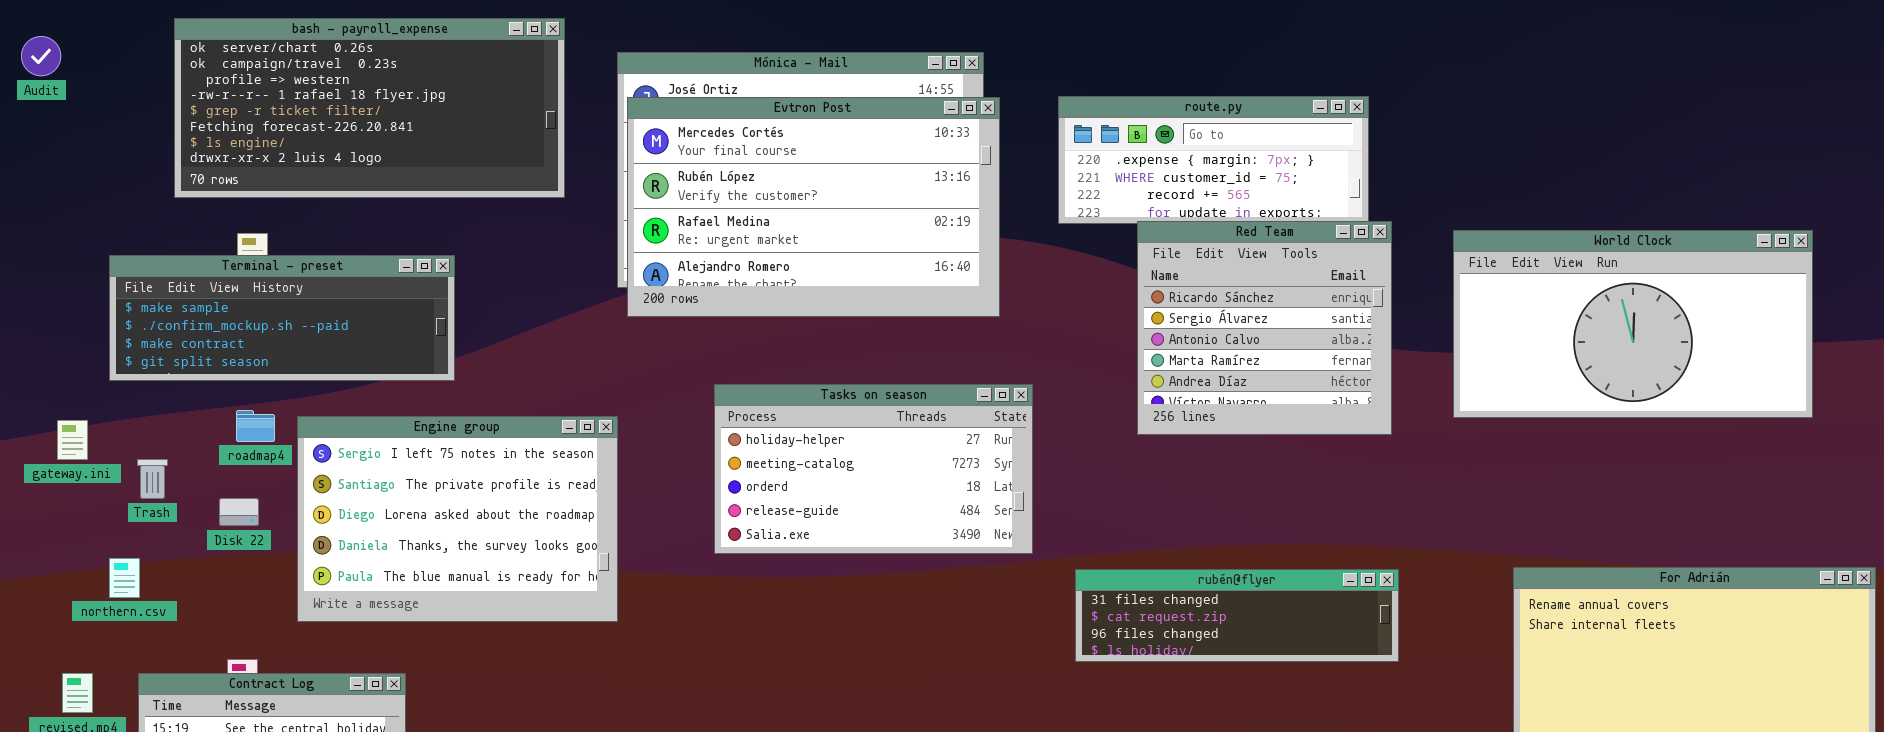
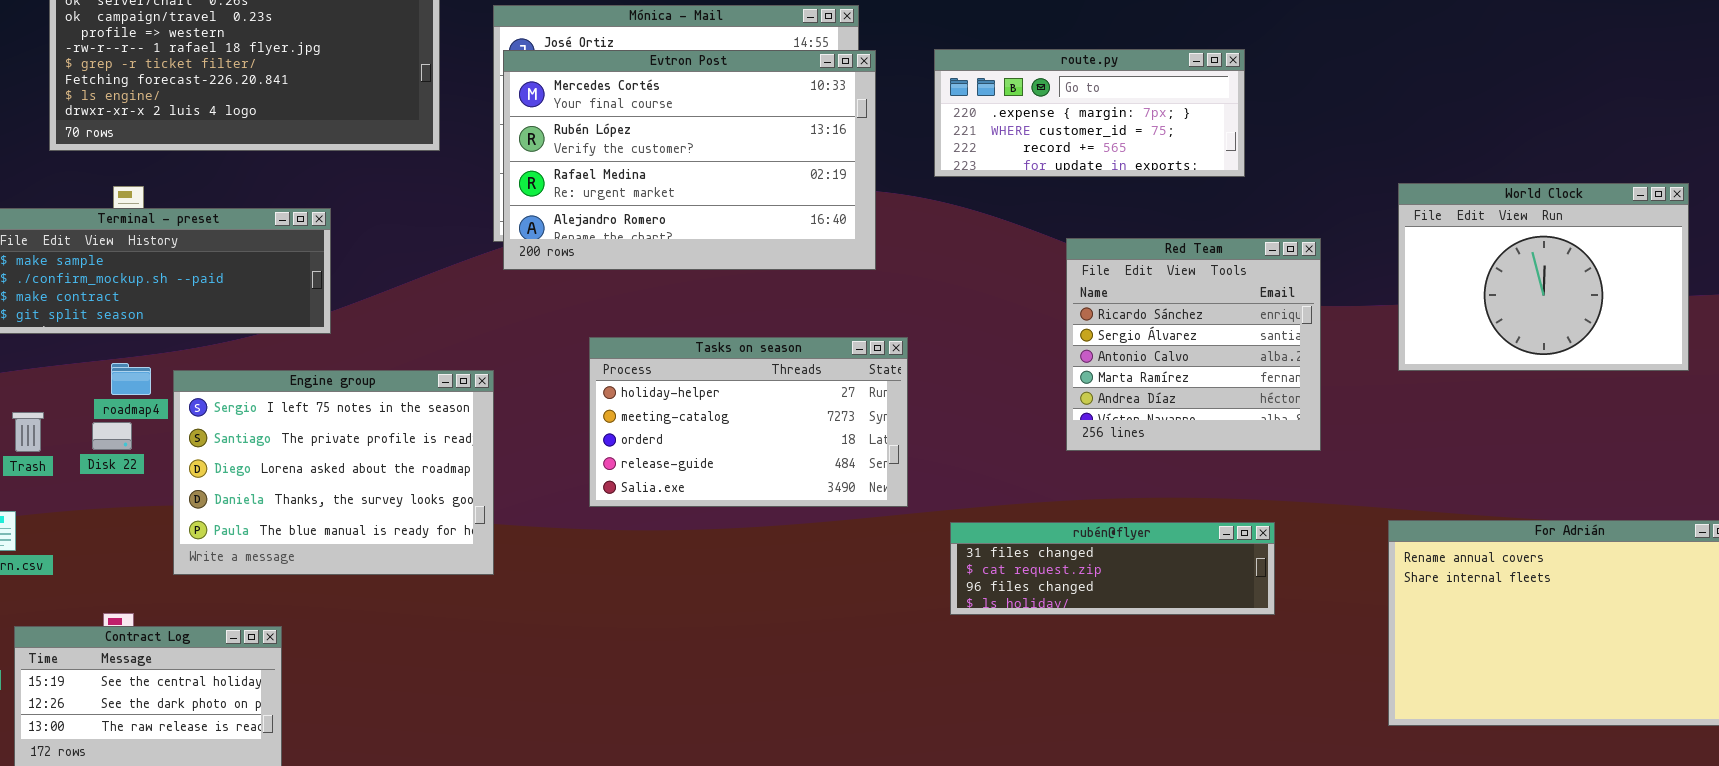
Red Team: [1137,221,1392,435] -> [1066,238,1321,451], moved
World Clock: [1453,230,1813,418] -> [1398,183,1689,371], resized
Disk 22: [219,498,259,526] -> [92,422,132,450], moved

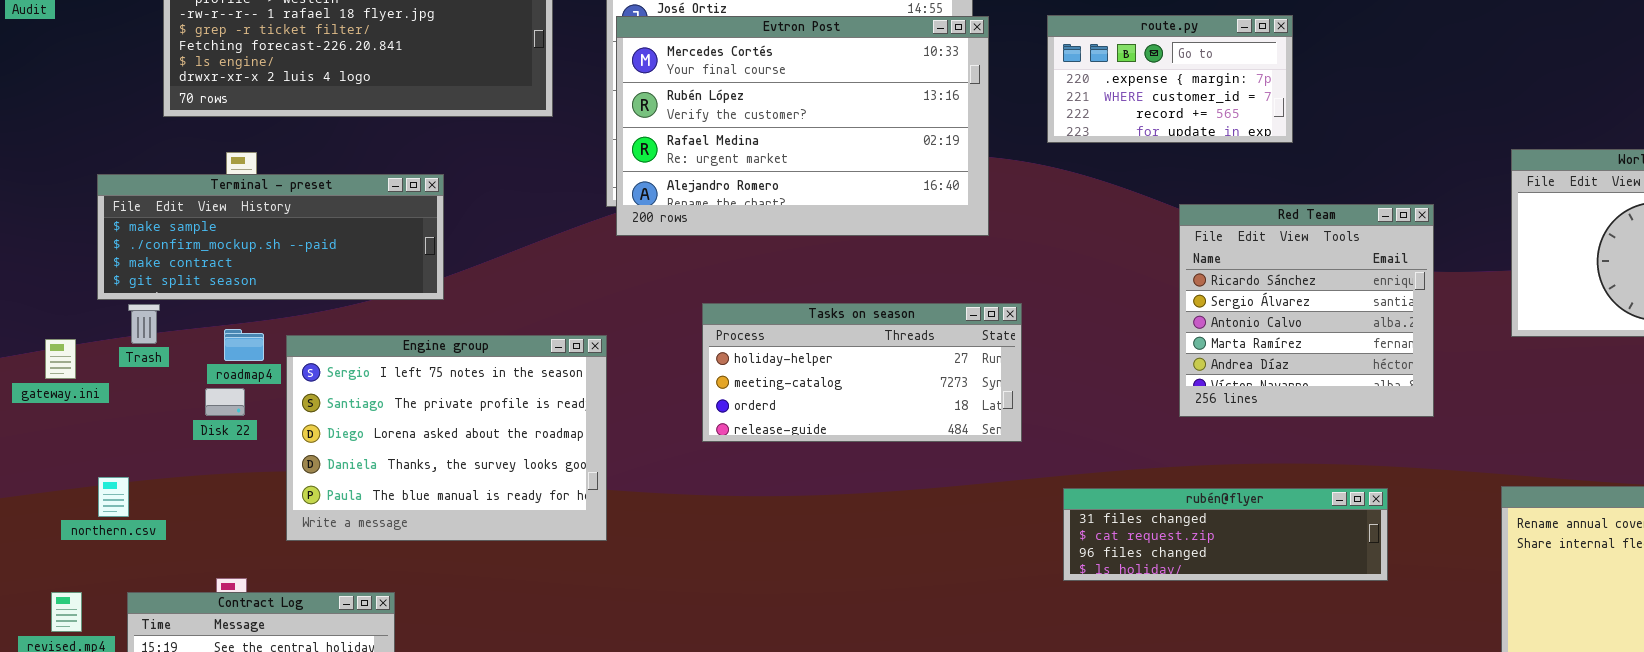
route.py: [934,49,1245,177] -> [1047,15,1293,143], resized
Tasks on season: [589,337,908,507] -> [702,303,1022,442], resized
Trash: [12,412,44,452] -> [128,304,160,344], moved

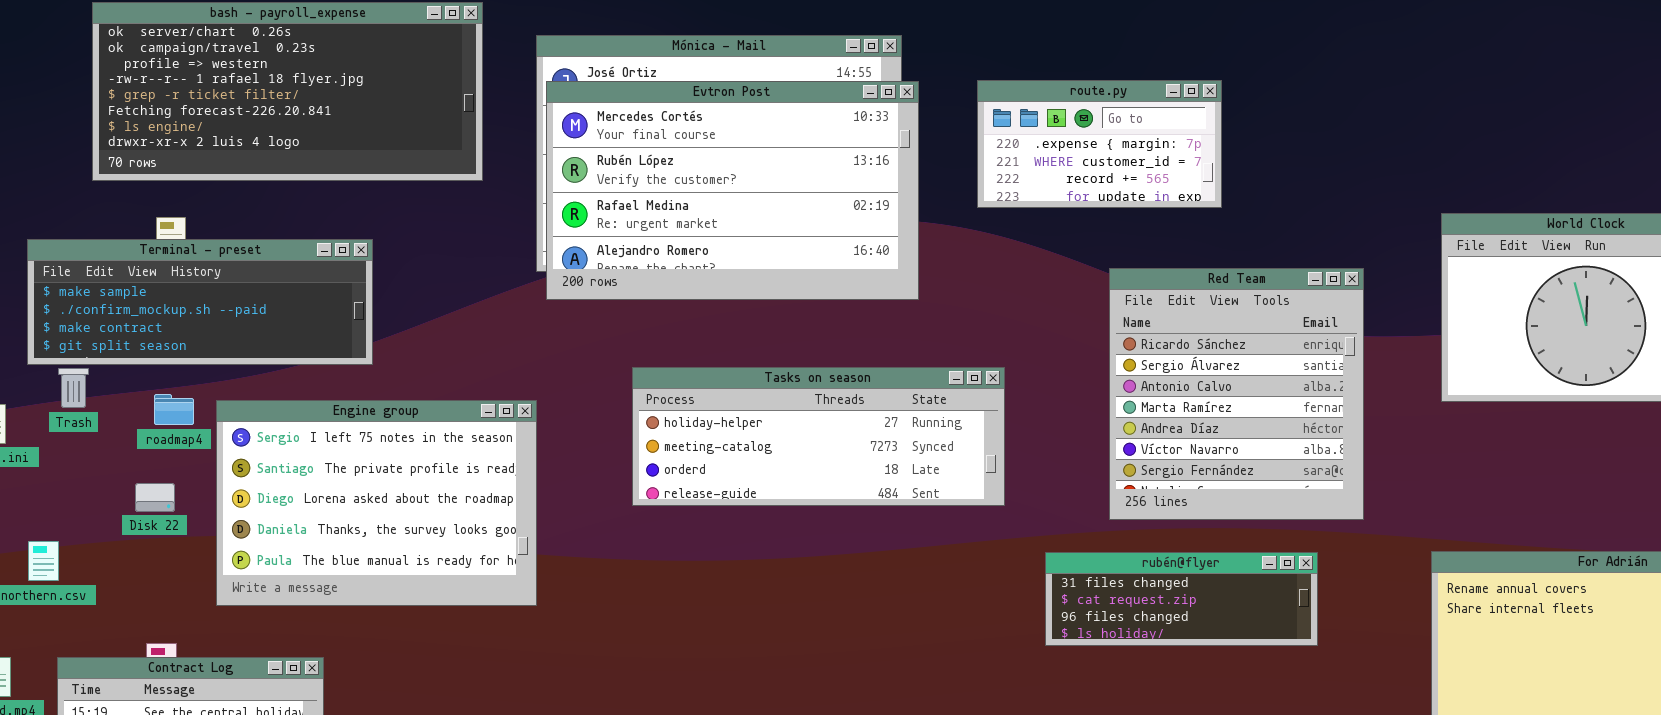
Red Team: [1179,204,1434,417] -> [1109,268,1364,520], resized
Tasks on season: [702,303,1022,442] -> [632,367,1005,506], resized
Disk 22: [205,388,245,416] -> [135,483,175,512], moved
rubén@flyer: [1063,488,1388,581] -> [1045,552,1318,646], resized

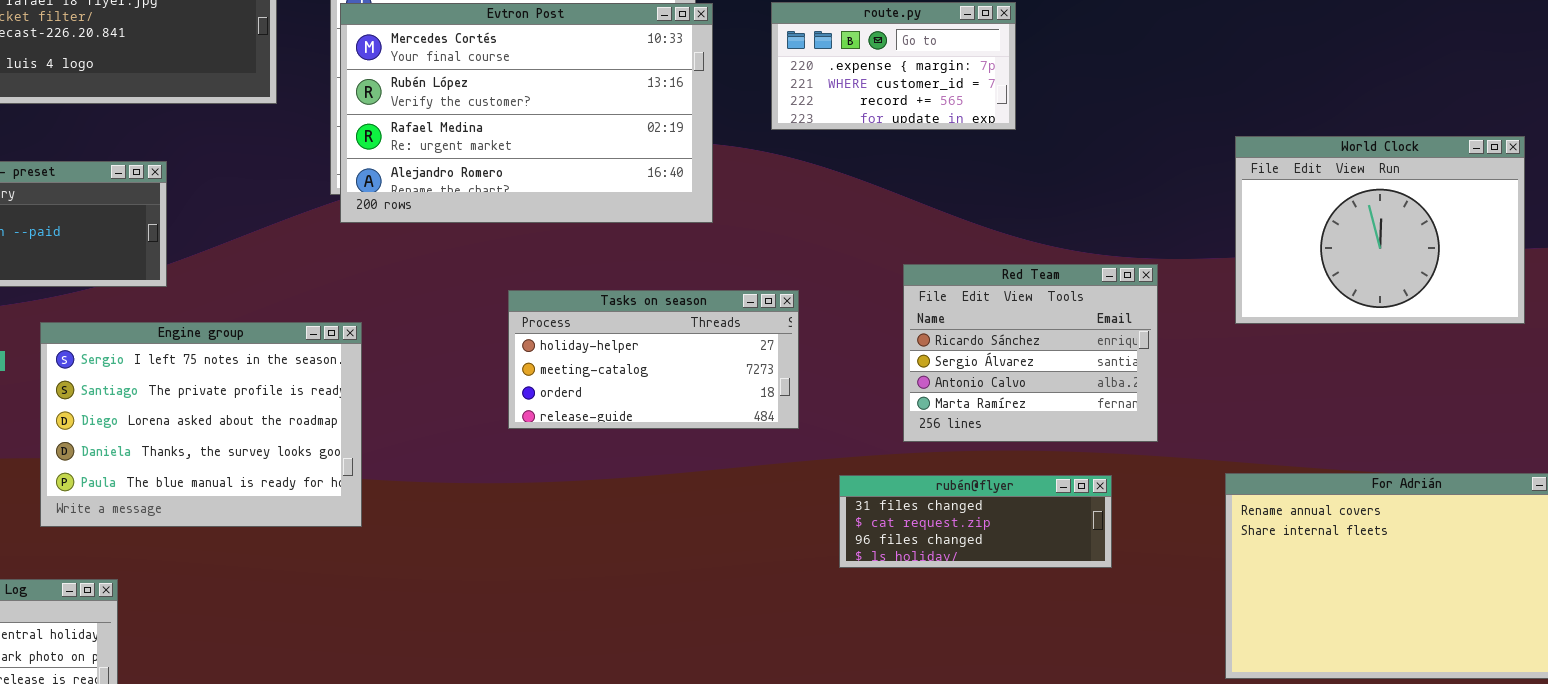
Red Team: [1109,268,1364,520] -> [903,264,1158,442], resized
Tasks on season: [632,367,1005,506] -> [508,290,799,429], resized
Engine group: [216,400,537,606] -> [40,322,362,527], moved

